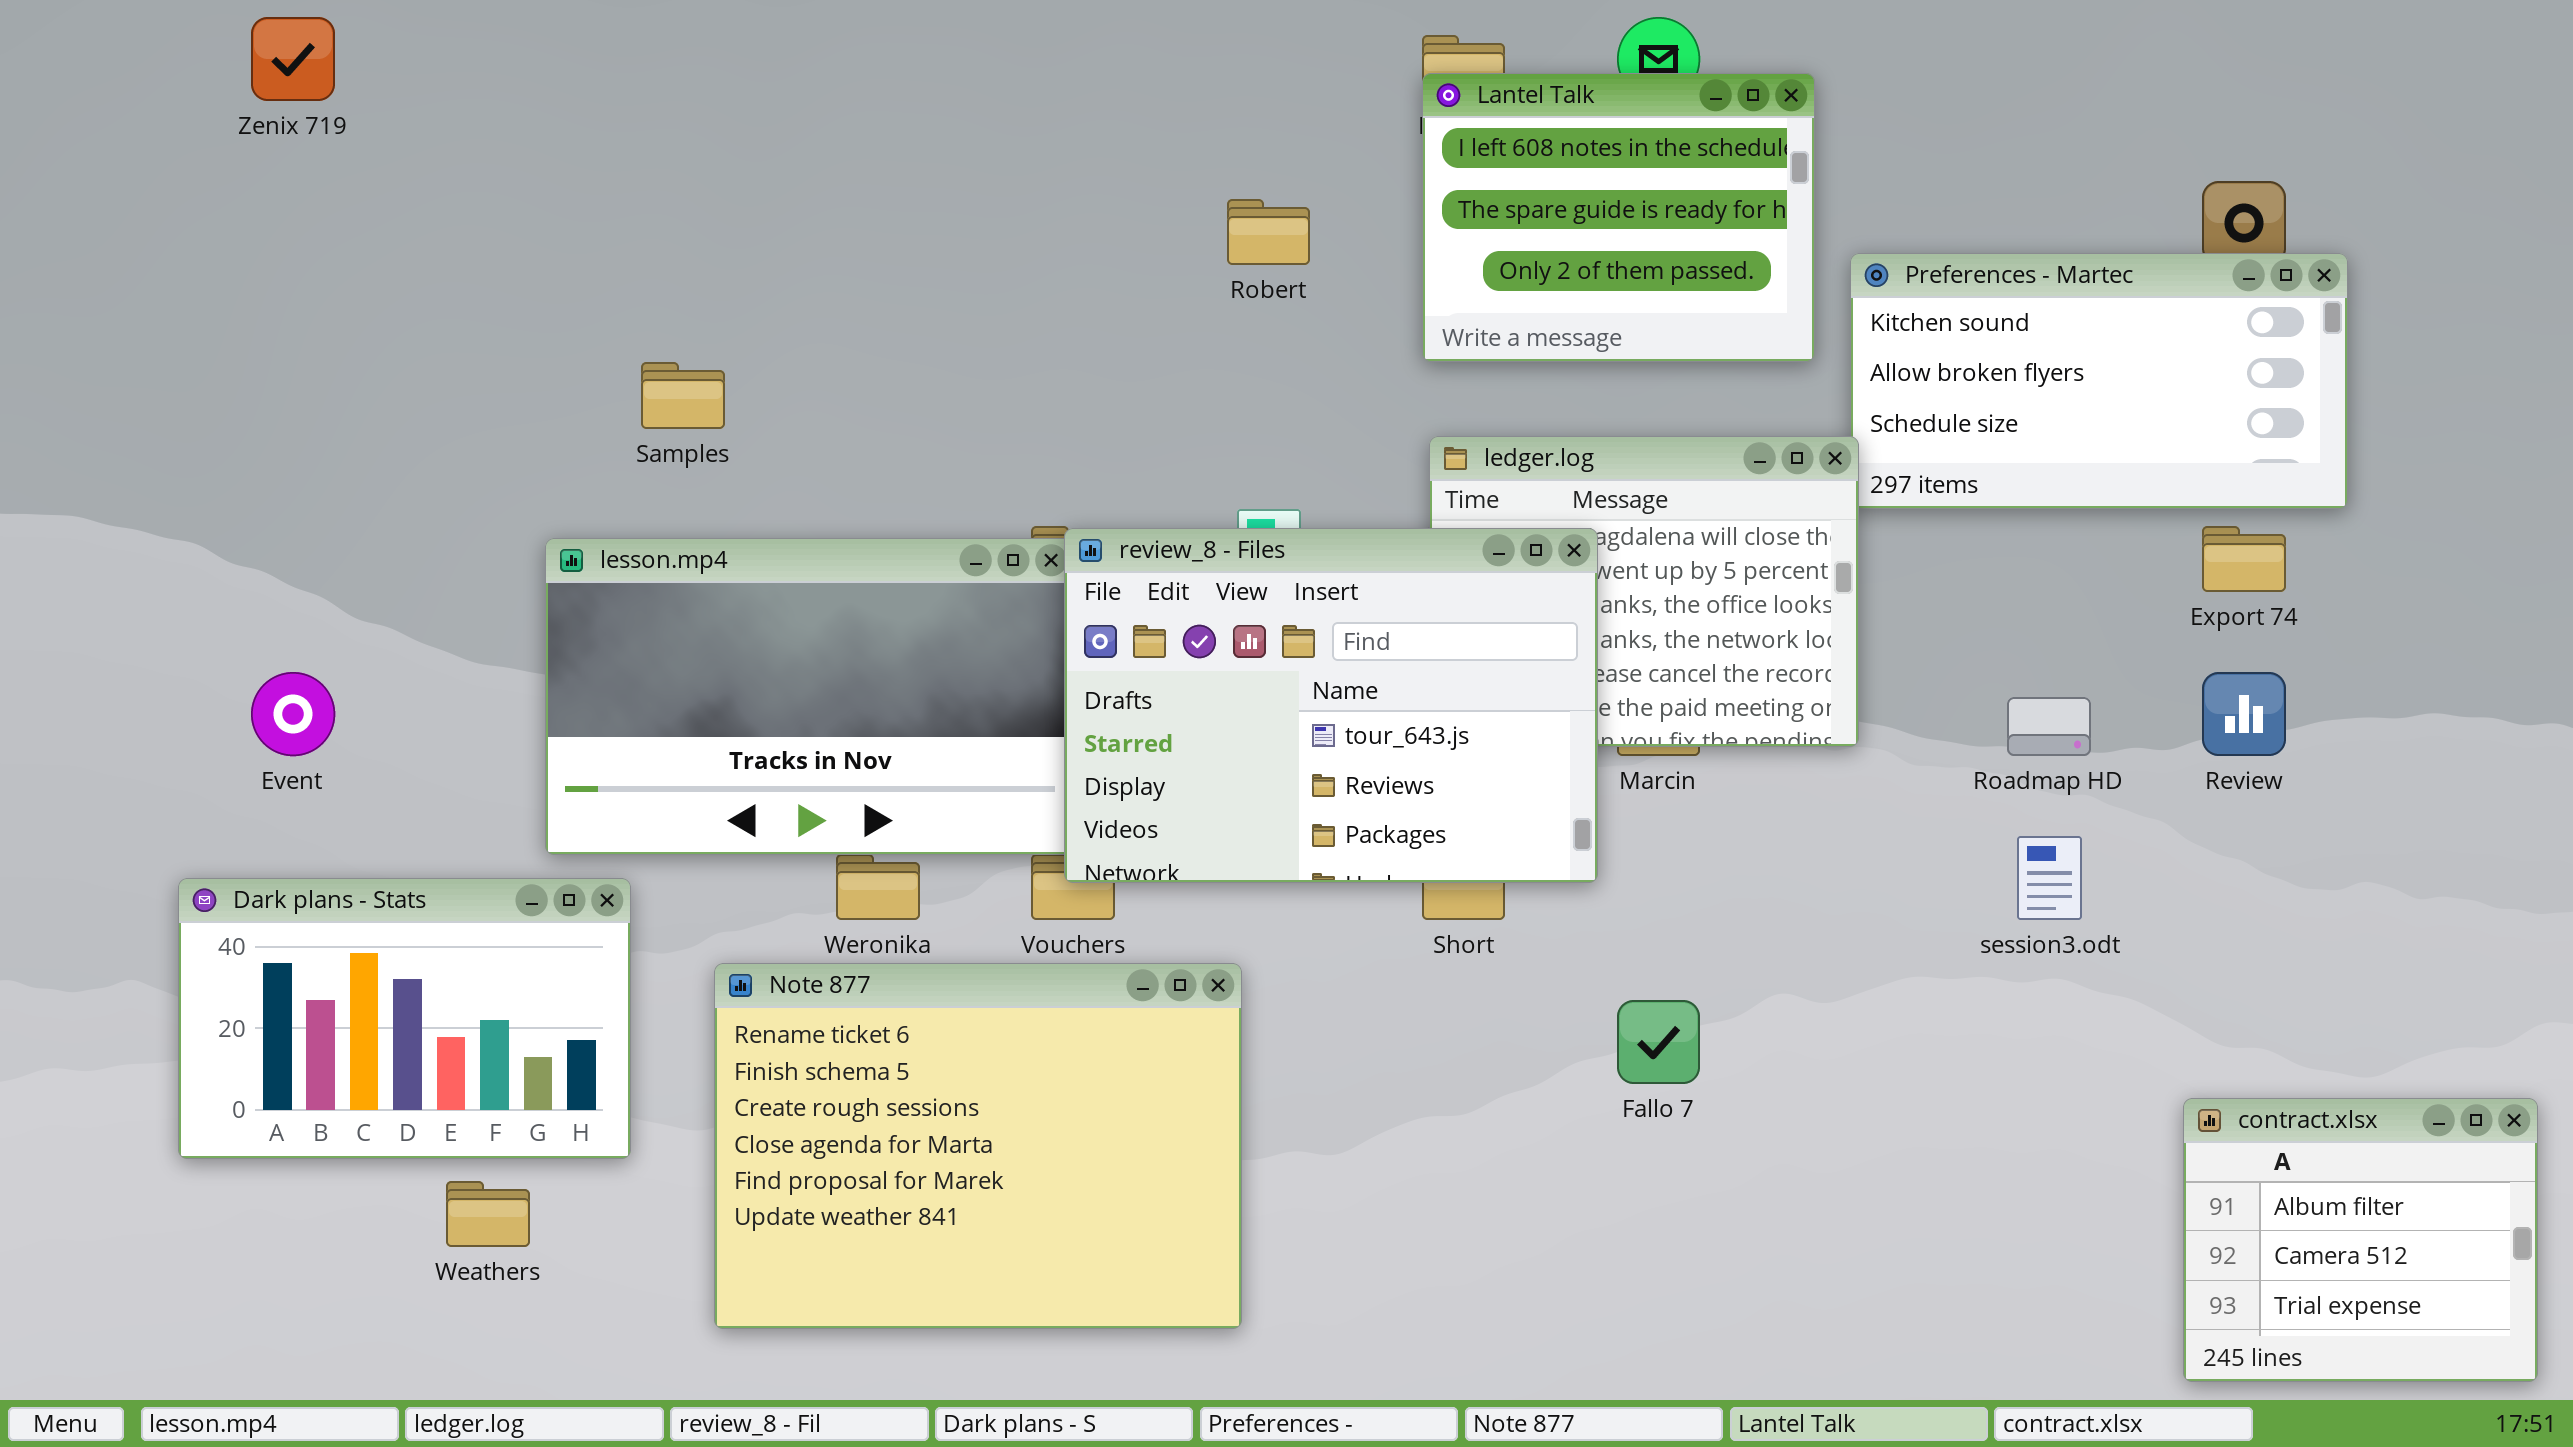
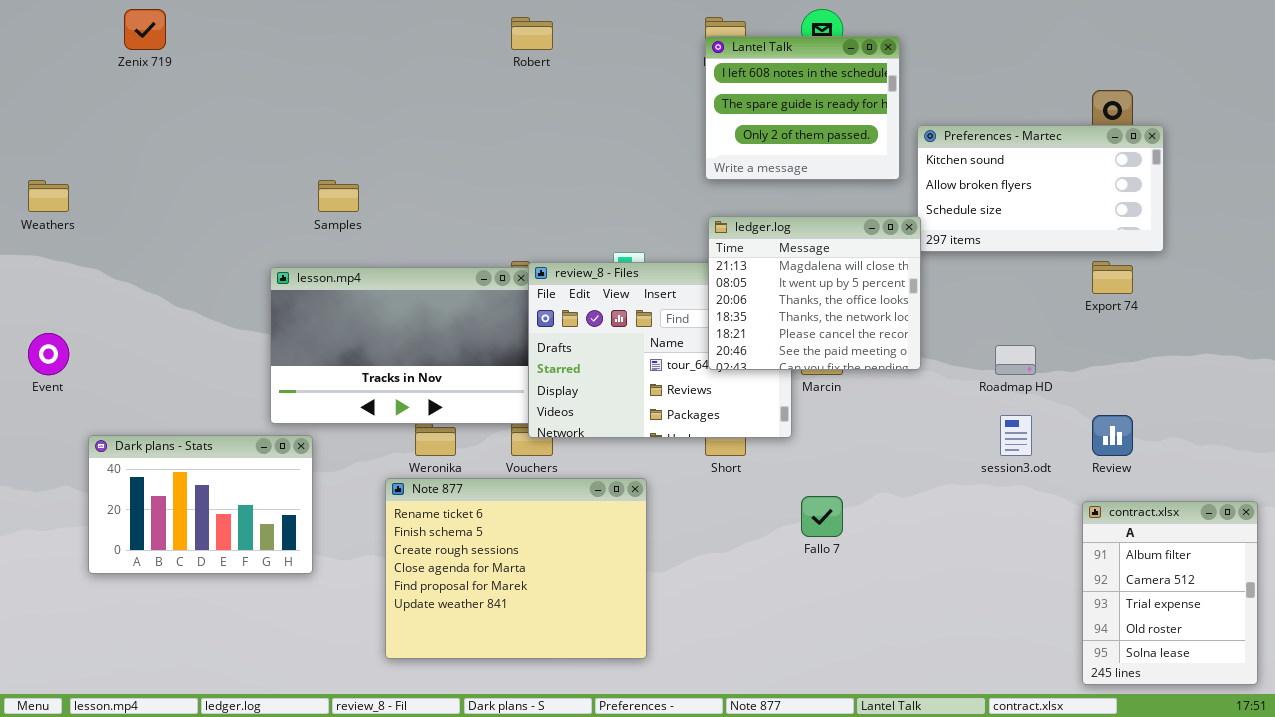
Robert: [1227,199,1310,265] -> [511,17,553,50], moved
ledger.log: [1429,436,1859,747] -> [708,216,921,370], raised
Event: [251,672,335,756] -> [28,333,69,375], moved
Review: [2202,672,2286,756] -> [1092,415,1133,456], moved
Note 877: [714,963,1242,1329] -> [385,478,647,659], moved
contract.xlsx: [2183,1098,2538,1382] -> [1082,501,1258,685], resized
Weathers: [446,1181,530,1247] -> [28,180,69,212], moved

